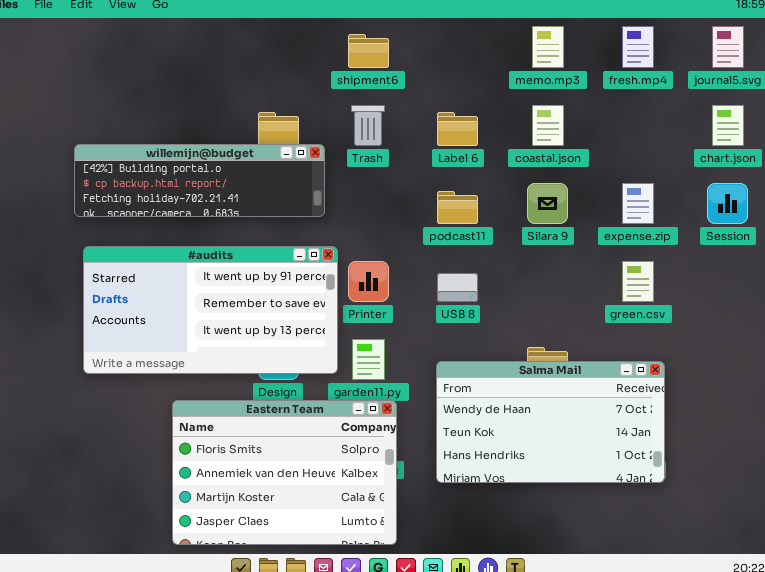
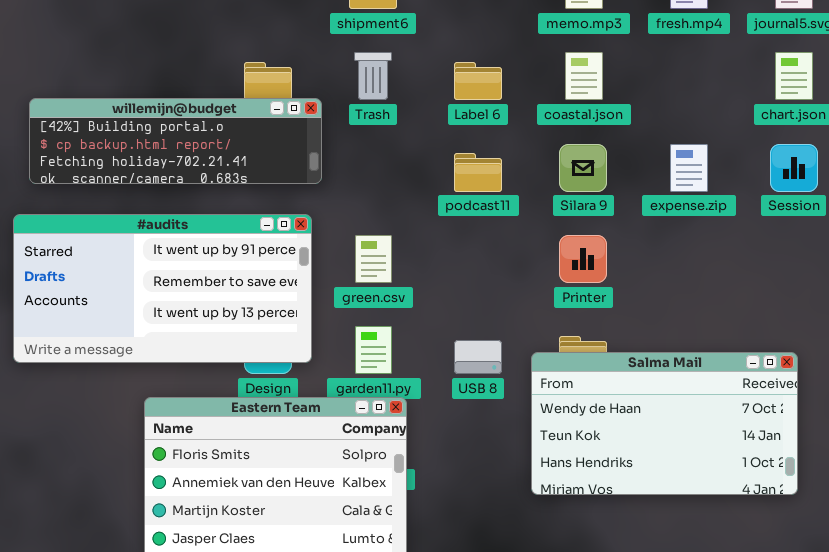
#audits: [83,246,338,374] -> [13,214,312,363], moved
Printer: [348,261,389,302] -> [559,235,607,283], moved
green.csv: [622,261,654,302] -> [355,235,392,283], moved
USB 8: [437,273,478,302] -> [454,340,502,374], moved
Salma Mail: [436,361,665,483] -> [531,352,798,495], moved

